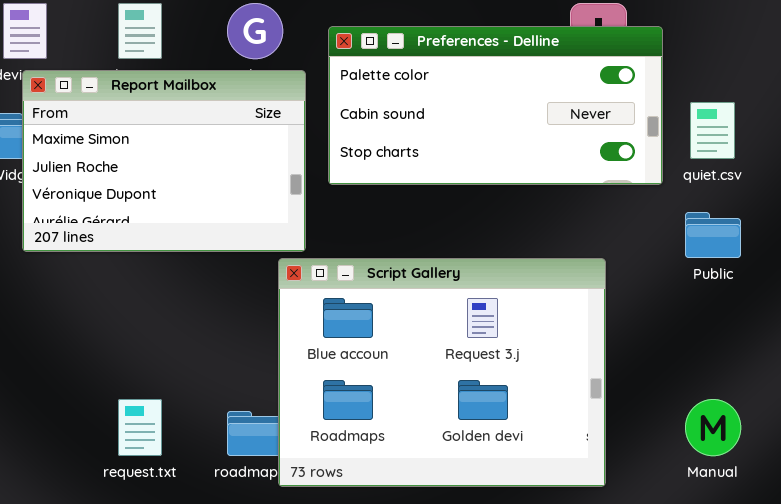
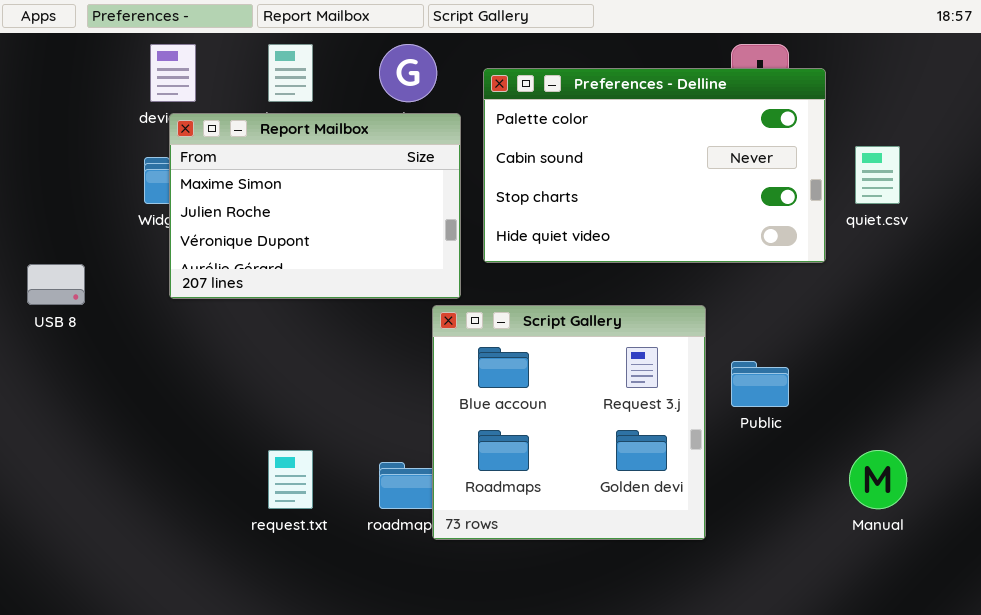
Preferences - Delline: [328,26,663,185] -> [483,68,826,263], resized
Public: [685,212,741,258] -> [731,361,789,407], moved
Script Gallery: [278,258,606,487] -> [432,305,706,540], resized

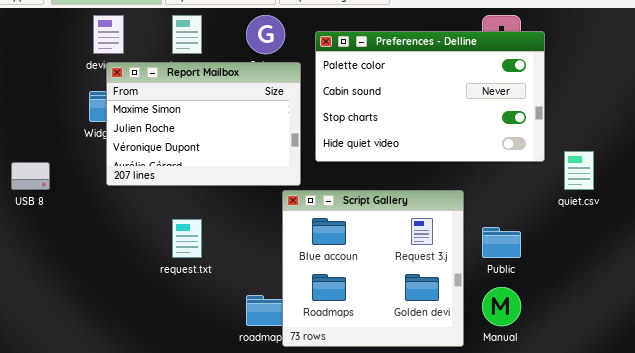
quiet.csv: [855,146,900,204] -> [564,151,594,190], moved
request.txt: [268,450,313,509] -> [172,219,202,258], moved
Manual: [849,450,907,509] -> [482,287,521,326], moved

